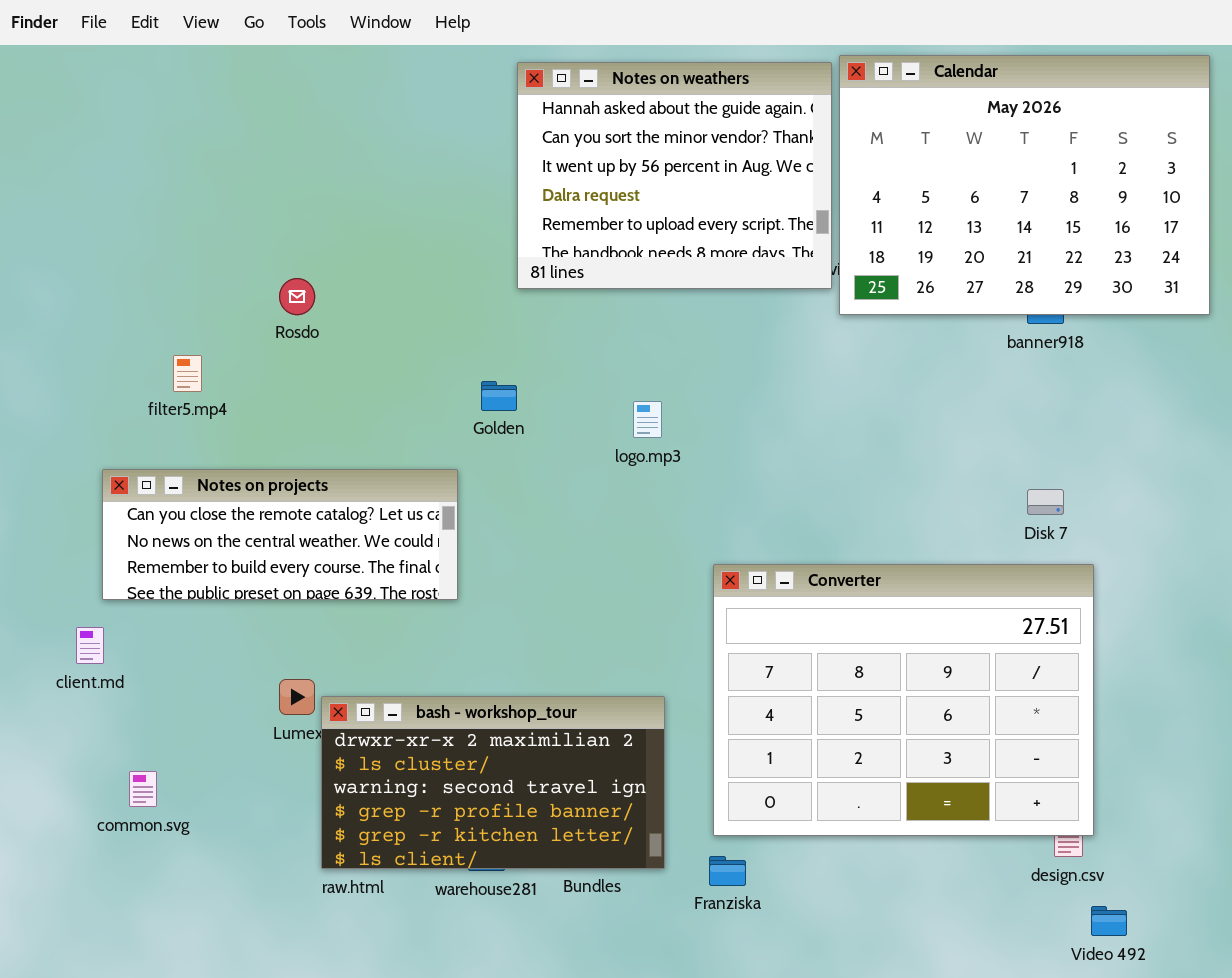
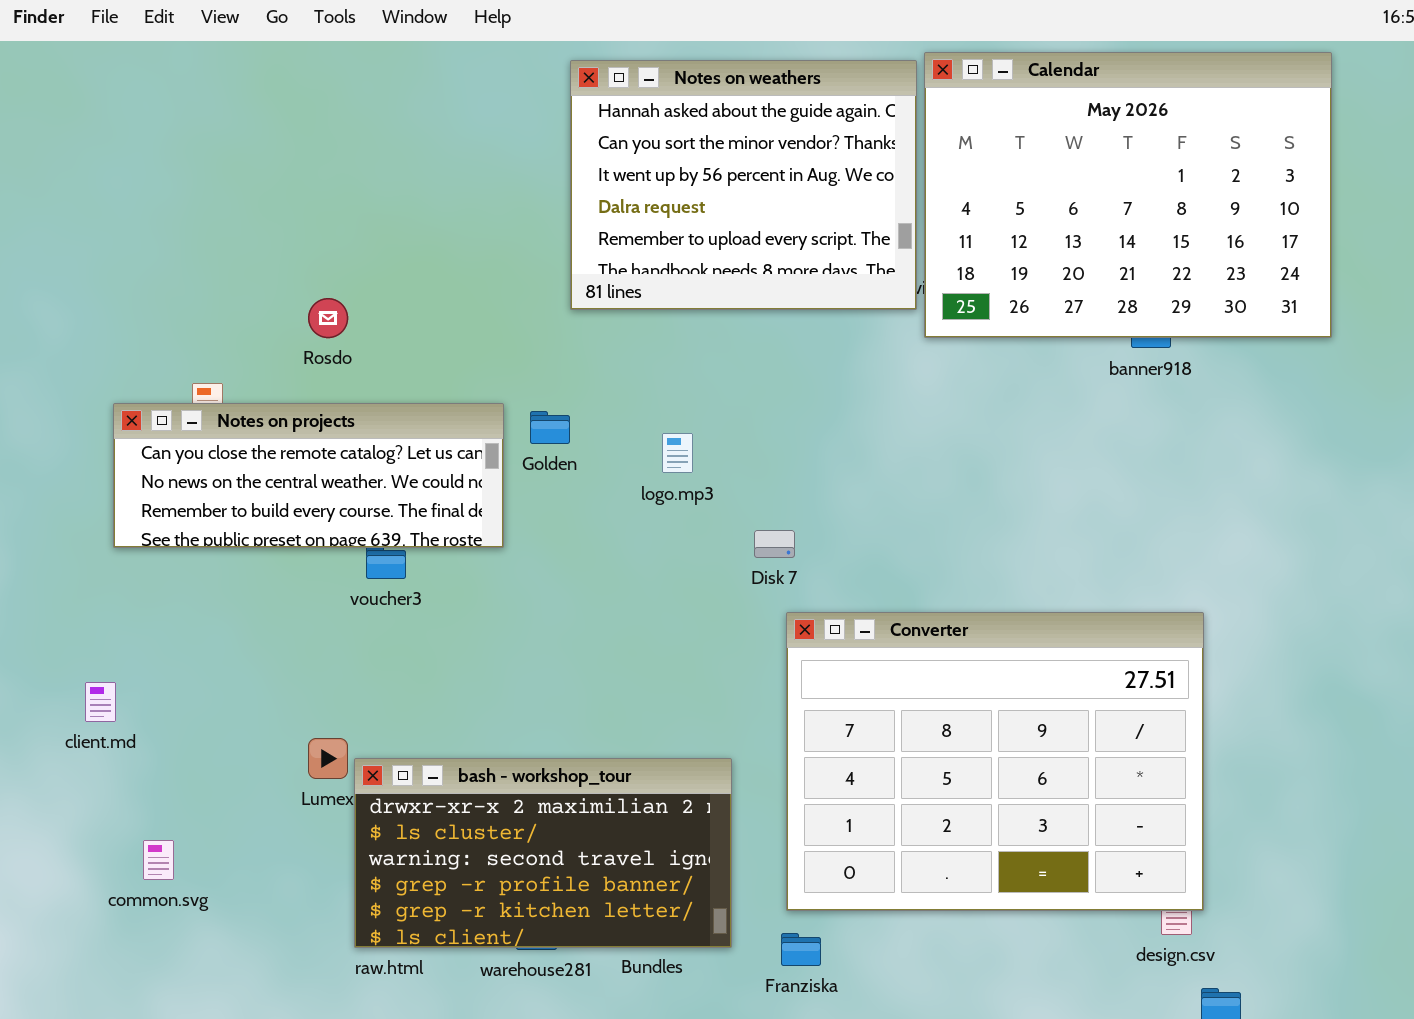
logo.mp3: [633,401,662,438] -> [662,433,693,473], moved
Notes on projects: [102,469,458,600] -> [113,403,504,548], moved
Disk 7: [1027,489,1064,515] -> [754,530,795,558], moved

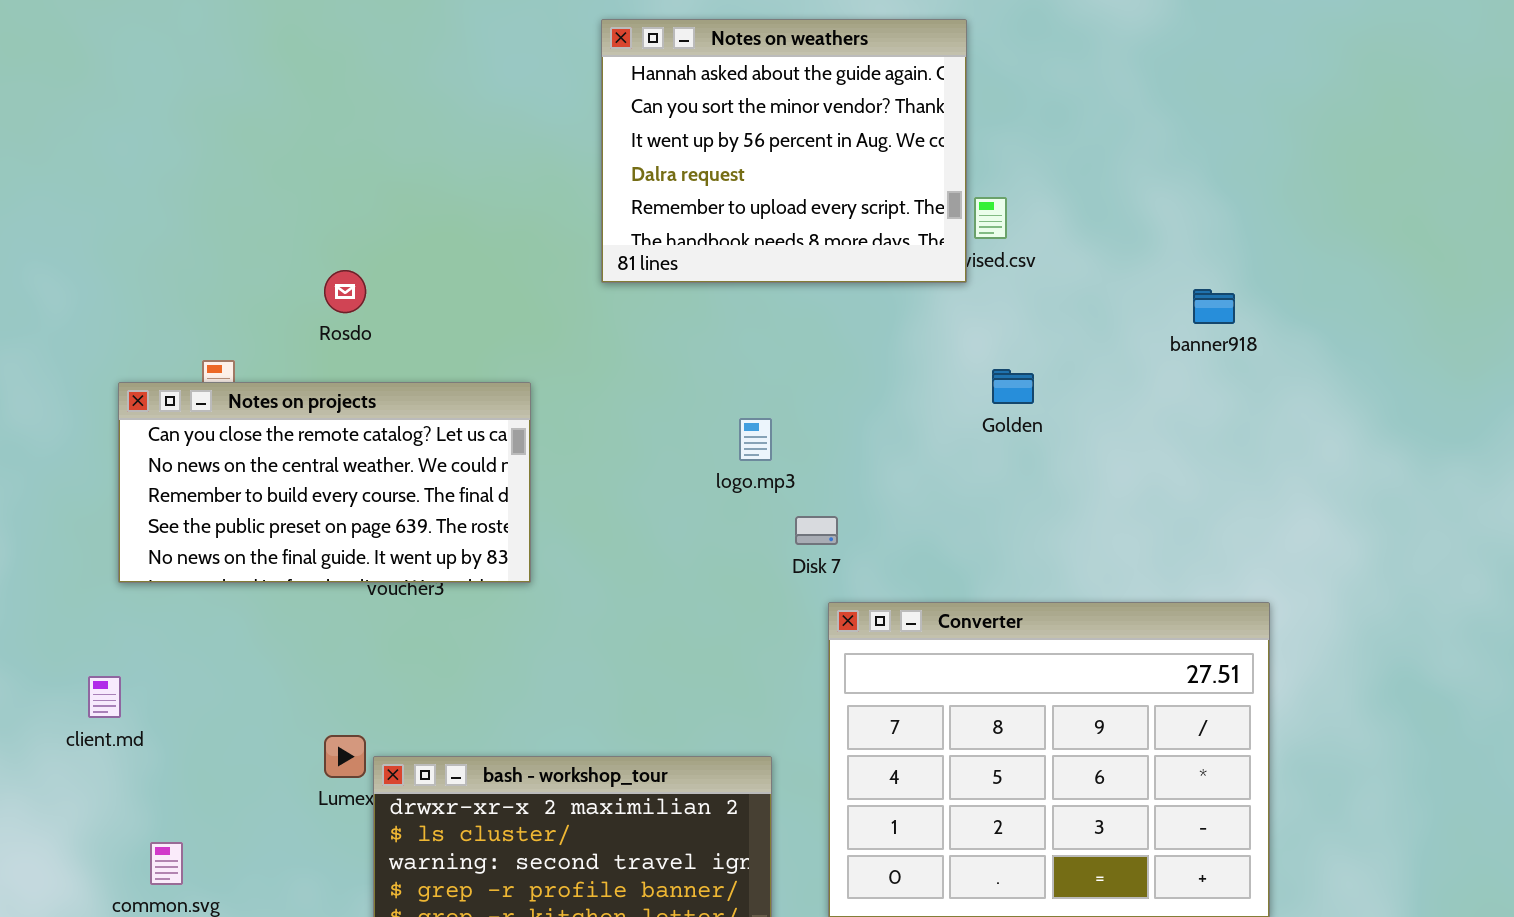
Calendar: [924,52,1332,338] -> none, closed
Notes on projects: [113,403,504,548] -> [118,382,531,583], resized
Golden: [530,411,570,444] -> [992,369,1034,404], moved
logo.mp3: [662,433,693,473] -> [739,418,772,461], moved

